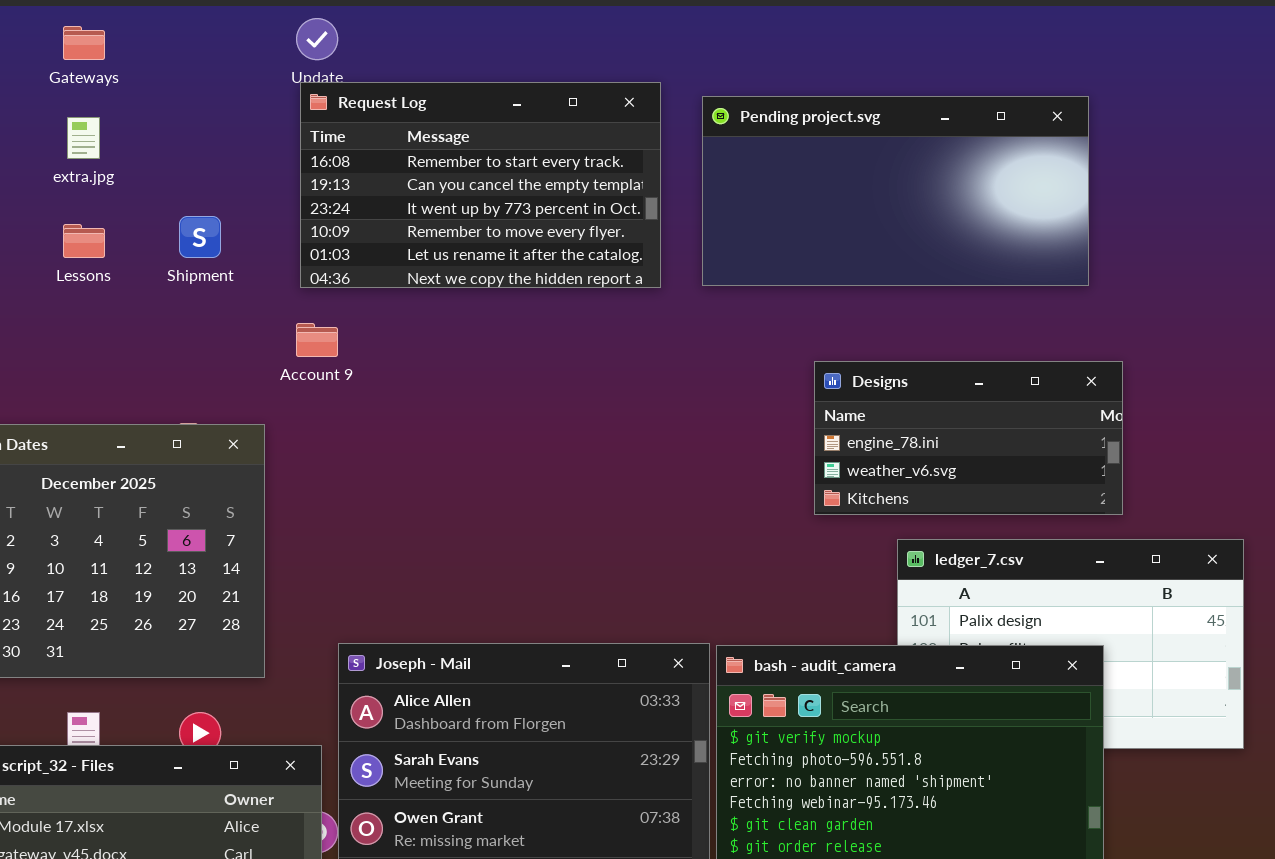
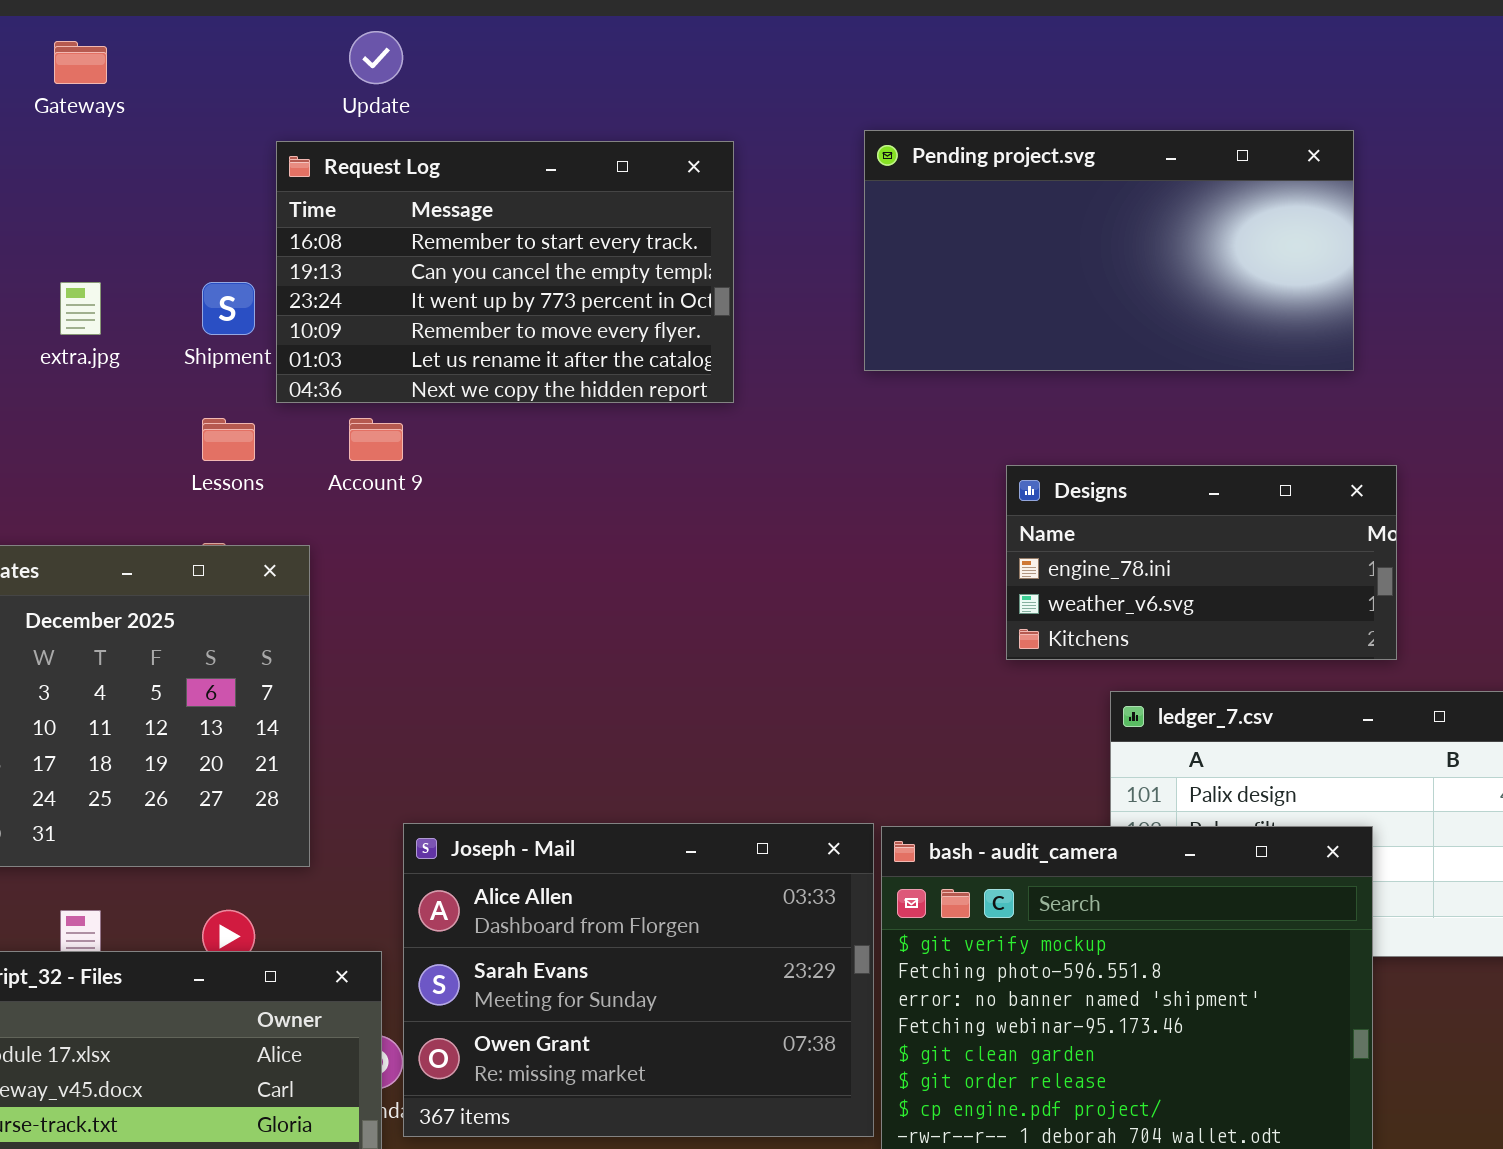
Request Log: [300,82,661,288] -> [276,141,734,403], moved
extra.jpg: [67,117,100,159] -> [60,282,101,335], moved
Lessons: [63,224,105,258] -> [202,418,255,461], moved

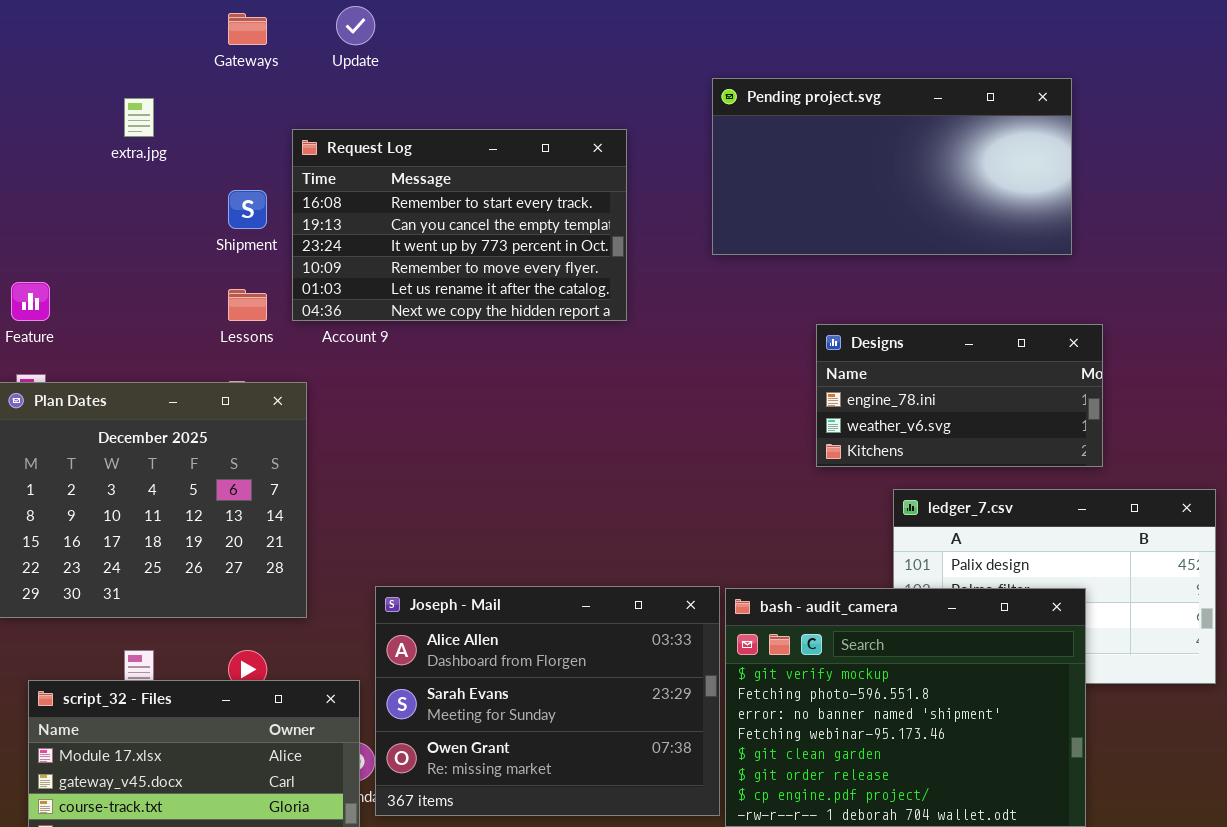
Gateways: [54,41,107,84] -> [228,13,267,45], moved
Request Log: [276,141,734,403] -> [292,129,627,321], moved
extra.jpg: [60,282,101,335] -> [124,98,154,137], moved

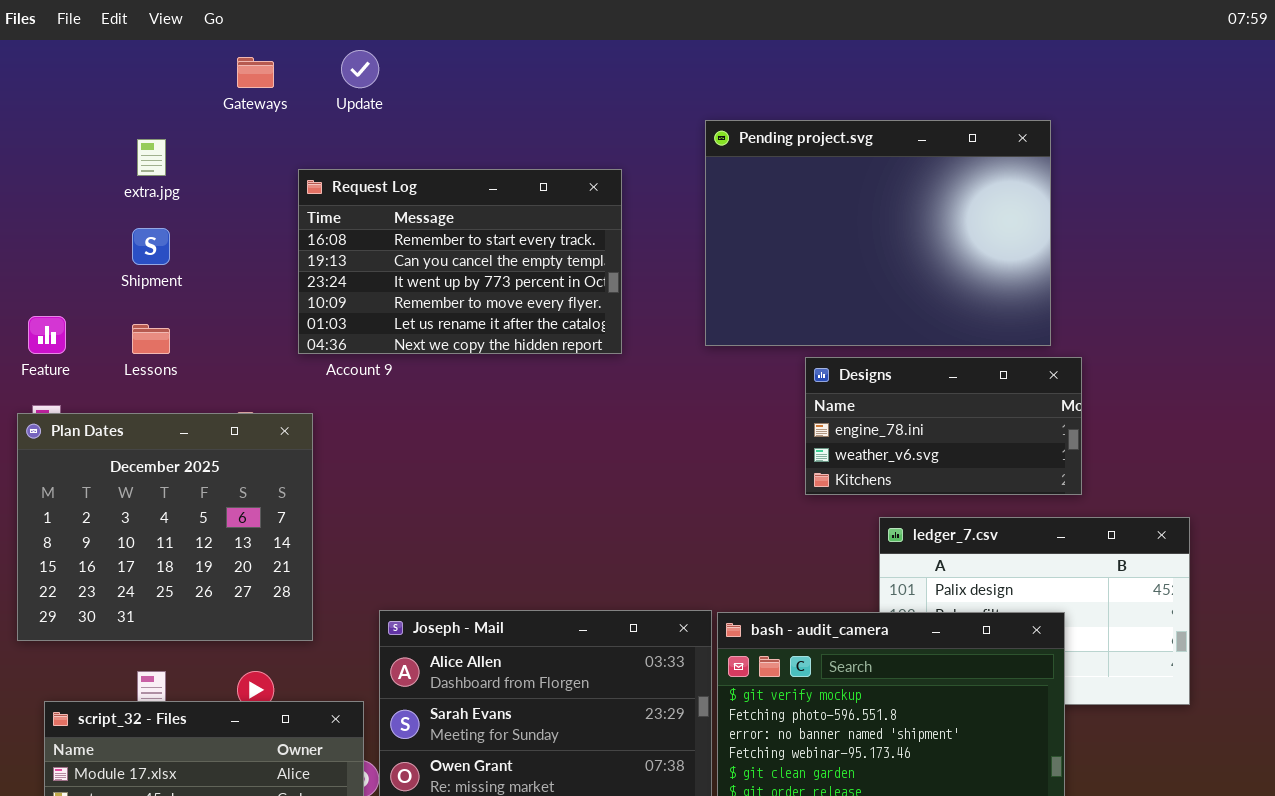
Pending project.svg: [712,78,1072,255] -> [705,120,1051,346], resized
Shipment: [228,190,267,229] -> [132,228,170,265], moved
Lessons: [228,289,267,321] -> [132,324,170,354], moved

